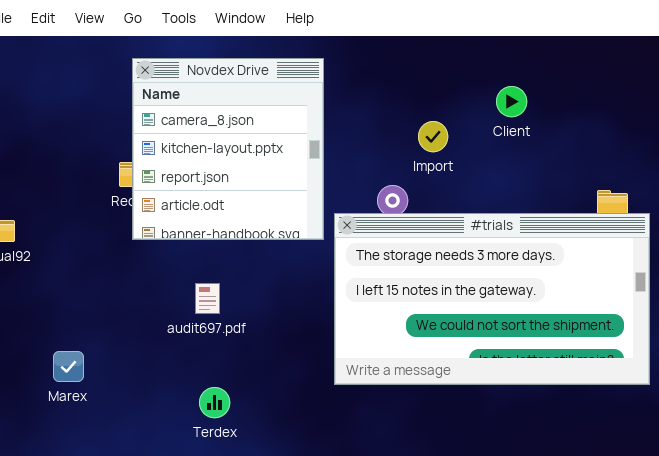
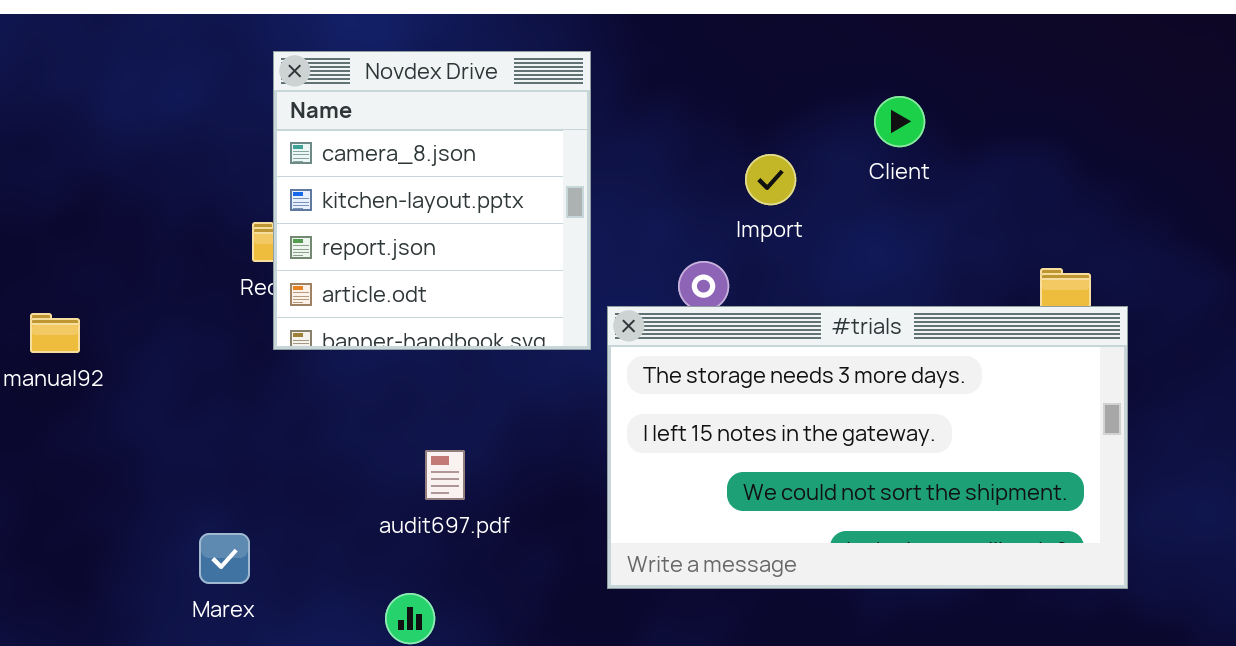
audit697.pdf: [195,283,220,314] -> [425,450,465,500], moved
Marex: [53,351,84,382] -> [199,533,250,584], moved

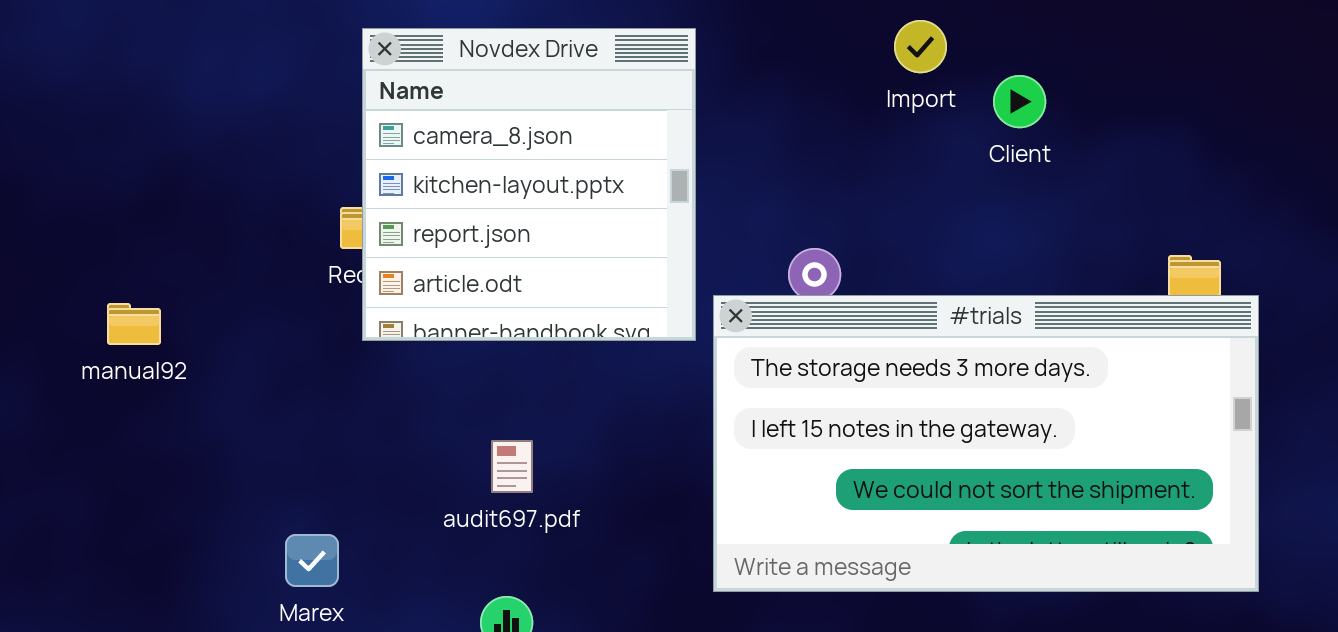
Import: [745,154,796,205] -> [894,20,947,73], moved
audit697.pdf: [425,450,465,500] -> [491,440,533,493], moved

